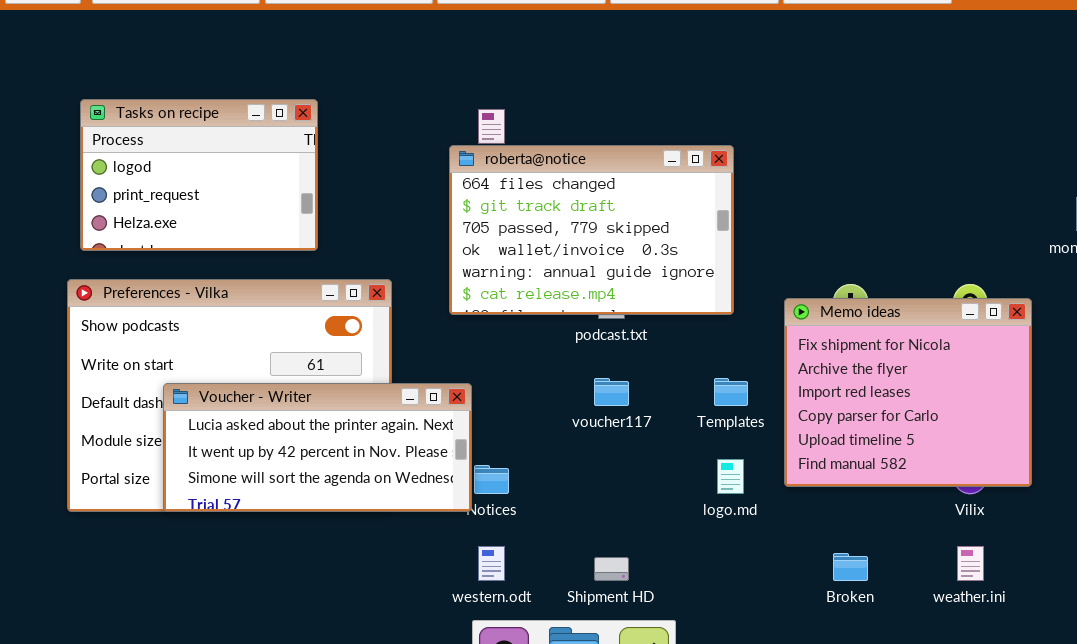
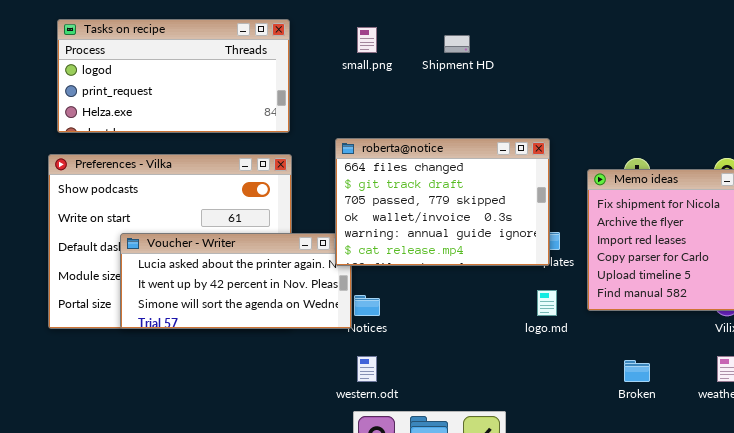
Tasks on recipe: [80,99,318,251] -> [57,19,290,133], resized
roberta@notice: [449,145,734,315] -> [335,138,550,266], moved
Shipment HD: [594,557,629,581] -> [444,35,470,53], moved

